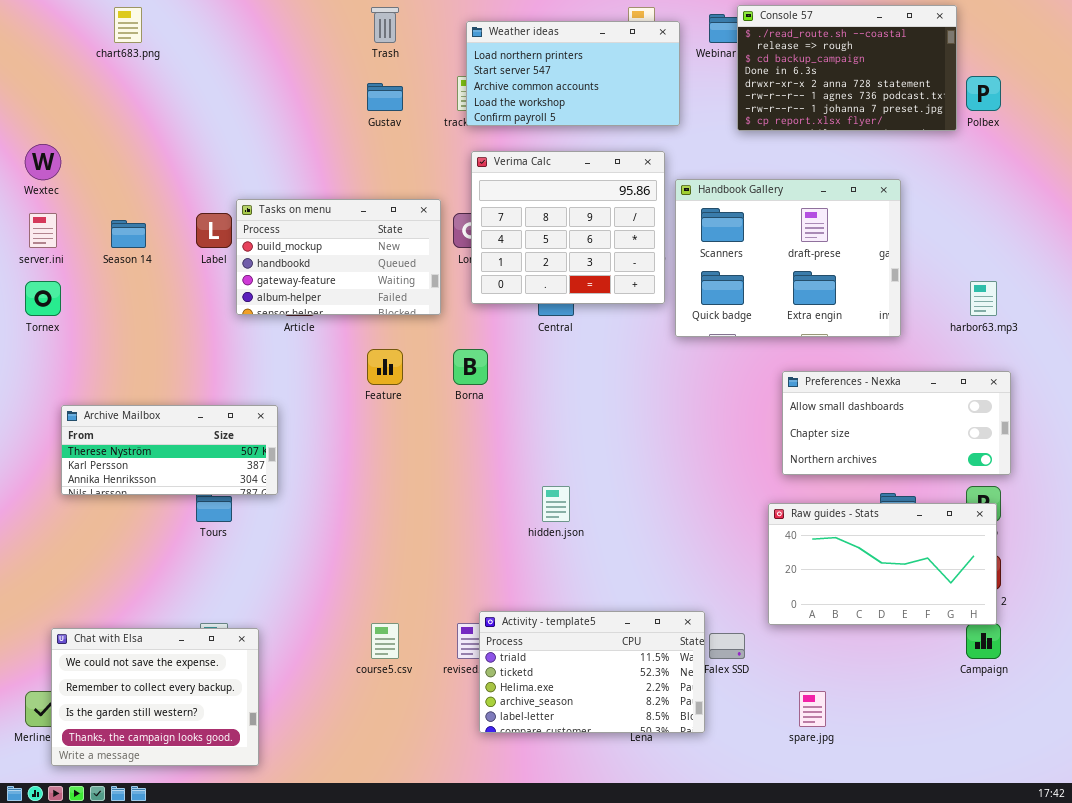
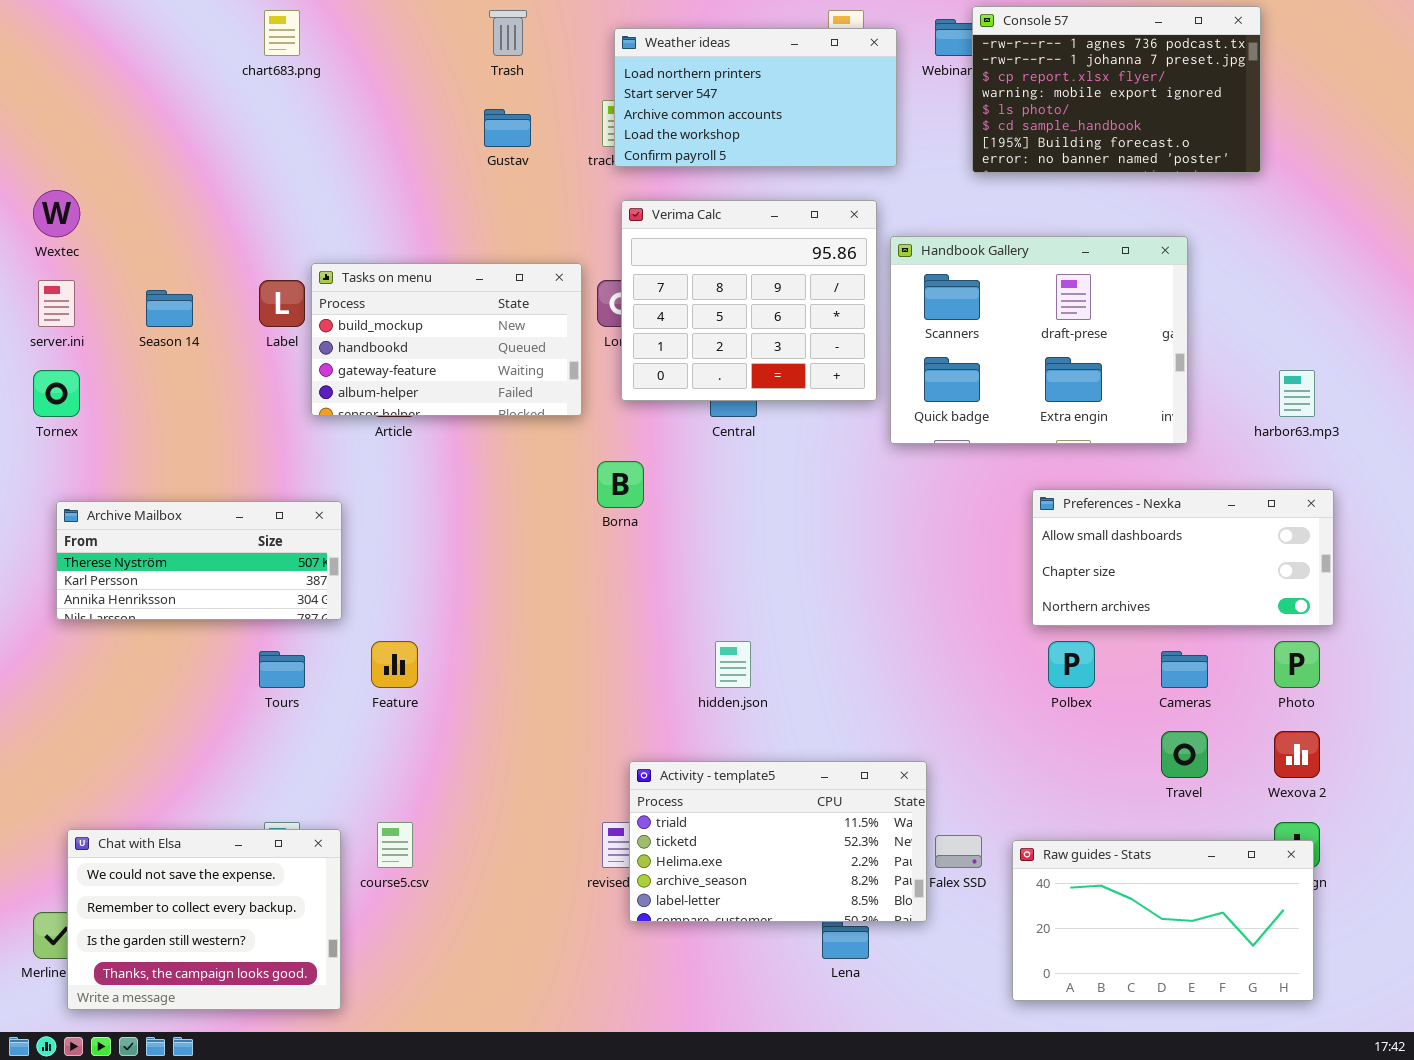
Console 57: [737,5,957,131] -> [972,6,1261,173], scrolled down 5 rows
chart683.png: [114,7,142,43] -> [264,10,300,56], moved
Polbex: [966,76,1001,111] -> [1048,641,1095,688], moved
Feature: [367,349,403,385] -> [371,641,418,688], moved
Archive Mailbox: [61,405,278,495] -> [56,501,342,620], moved
Raw guides - Stats: [768,503,997,625] -> [1012,840,1314,1001], moved
Activity - template5: [479,611,705,733] -> [629,761,927,922], moved
course5.csv: [371,623,399,659] -> [377,822,413,868], moved

